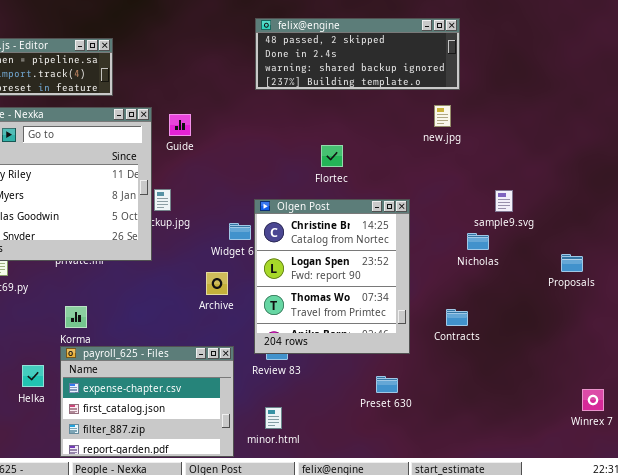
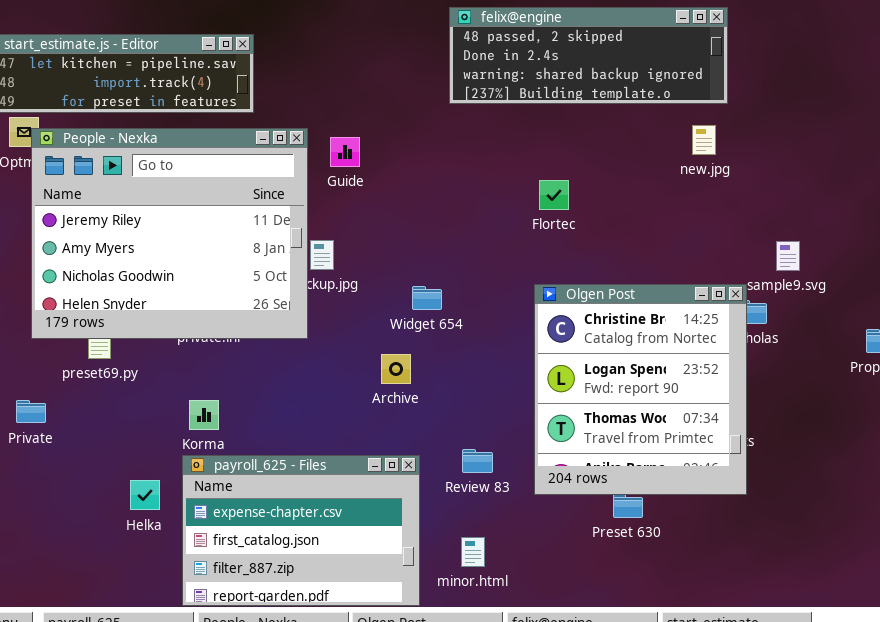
Olgen Post: [254,199,410,354] -> [534,284,747,495], moved

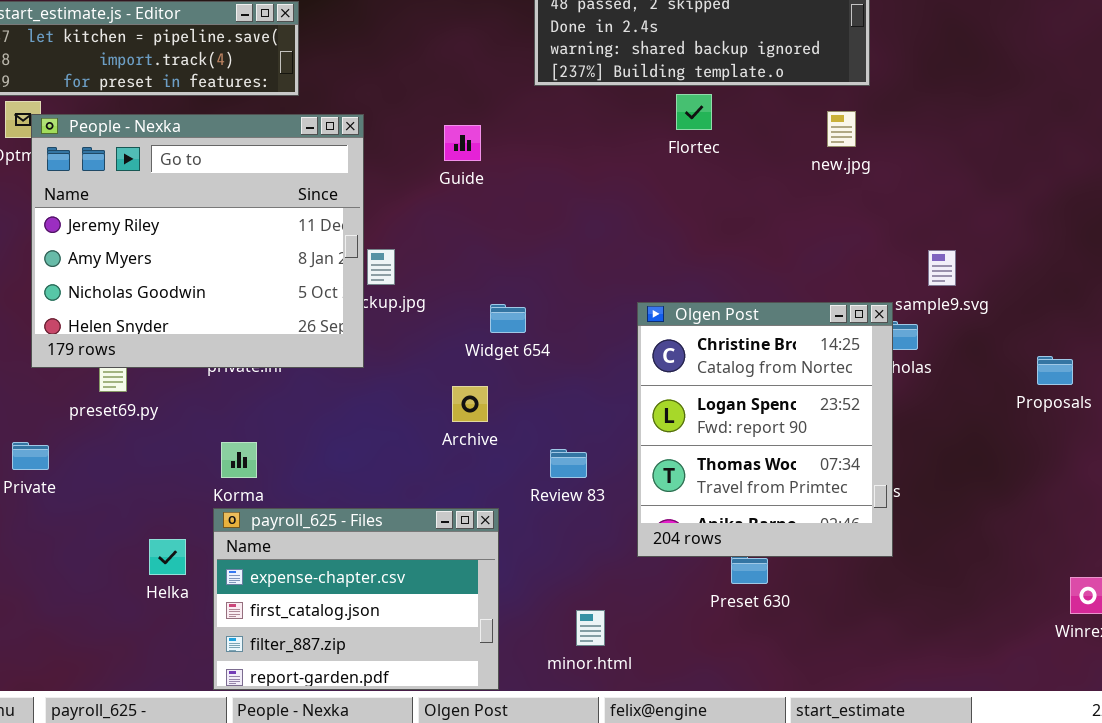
Guide: [330,137,360,167] -> [444,125,481,161], moved
Flortec: [539,180,569,210] -> [676,94,712,130], moved
Review 83: [462,449,493,473] -> [550,449,587,478], moved
minor.html: [461,537,485,567] -> [576,610,605,646], moved

